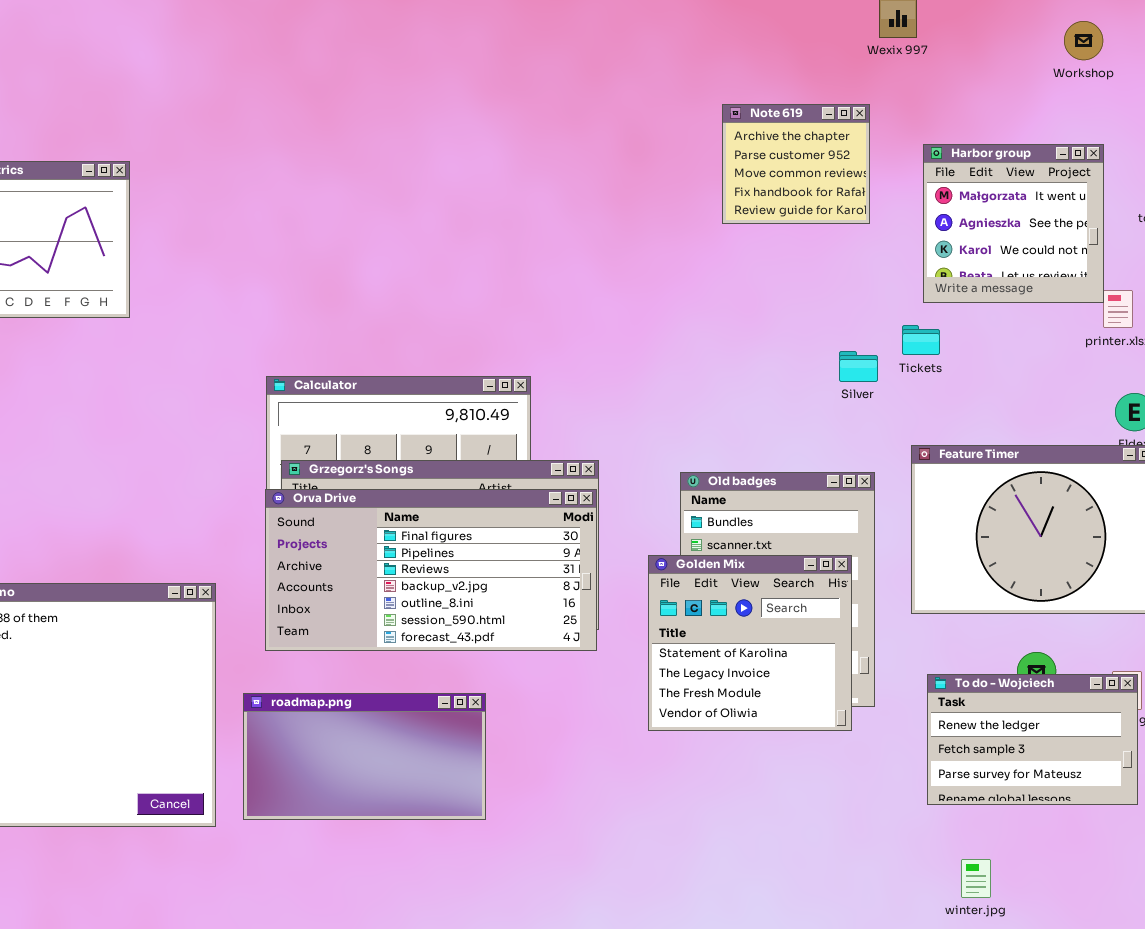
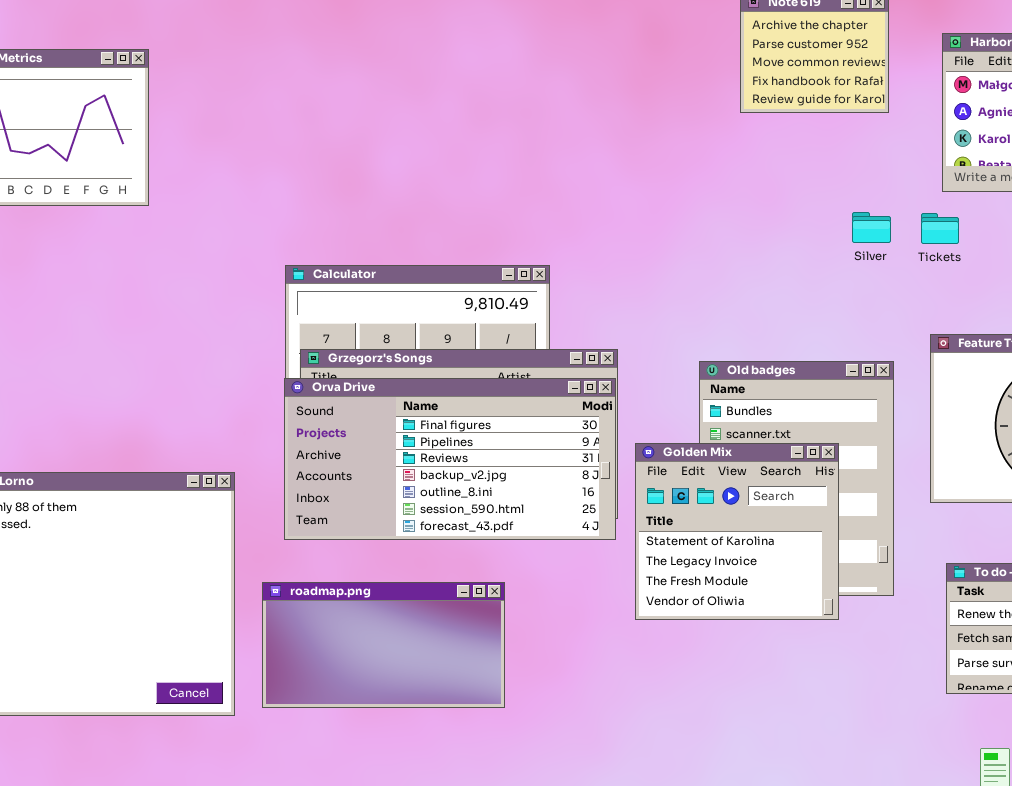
Silver: [839,351,878,382] -> [852,212,891,243], moved
Golden Mix: [648,555,852,731] -> [635,443,839,620], moved

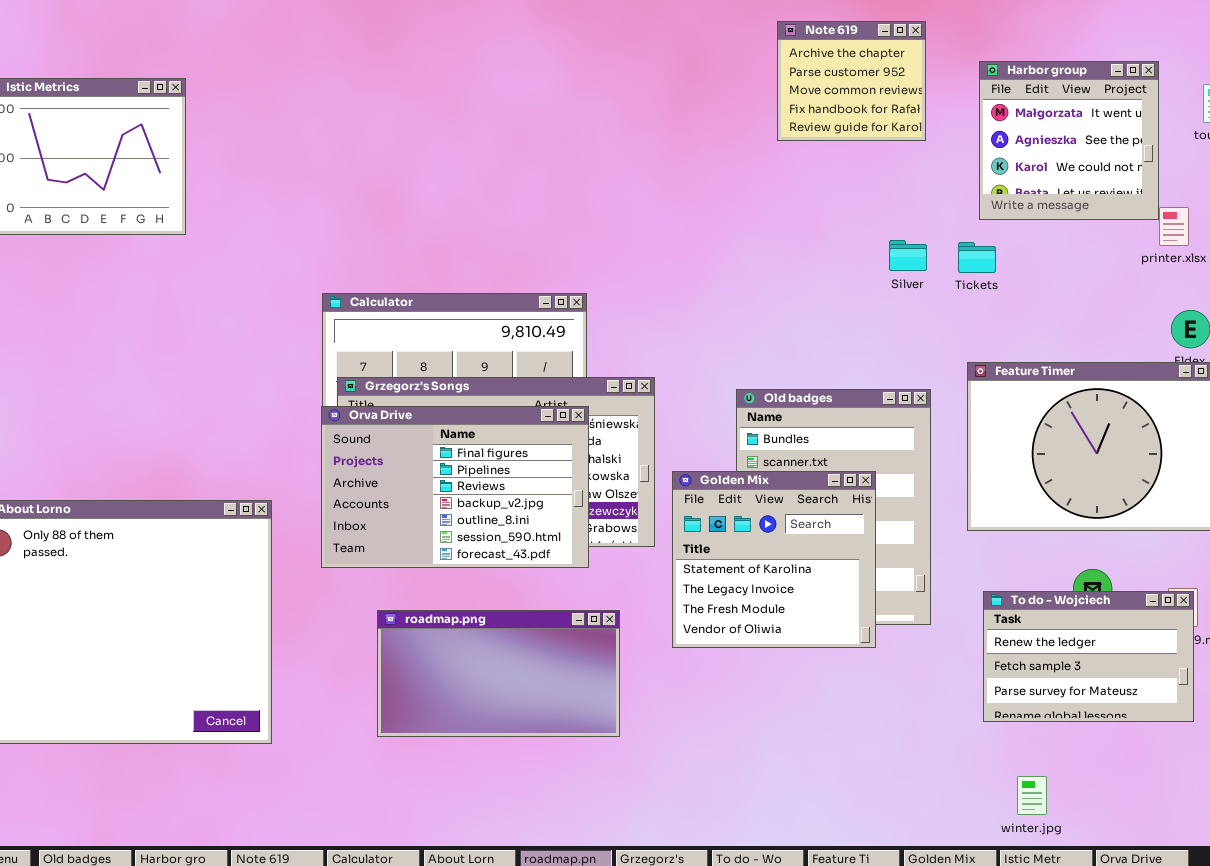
Orva Drive: [284,378,616,540] -> [321,406,589,568], resized
roadmap.png: [262,582,505,708] -> [377,610,620,737], moved

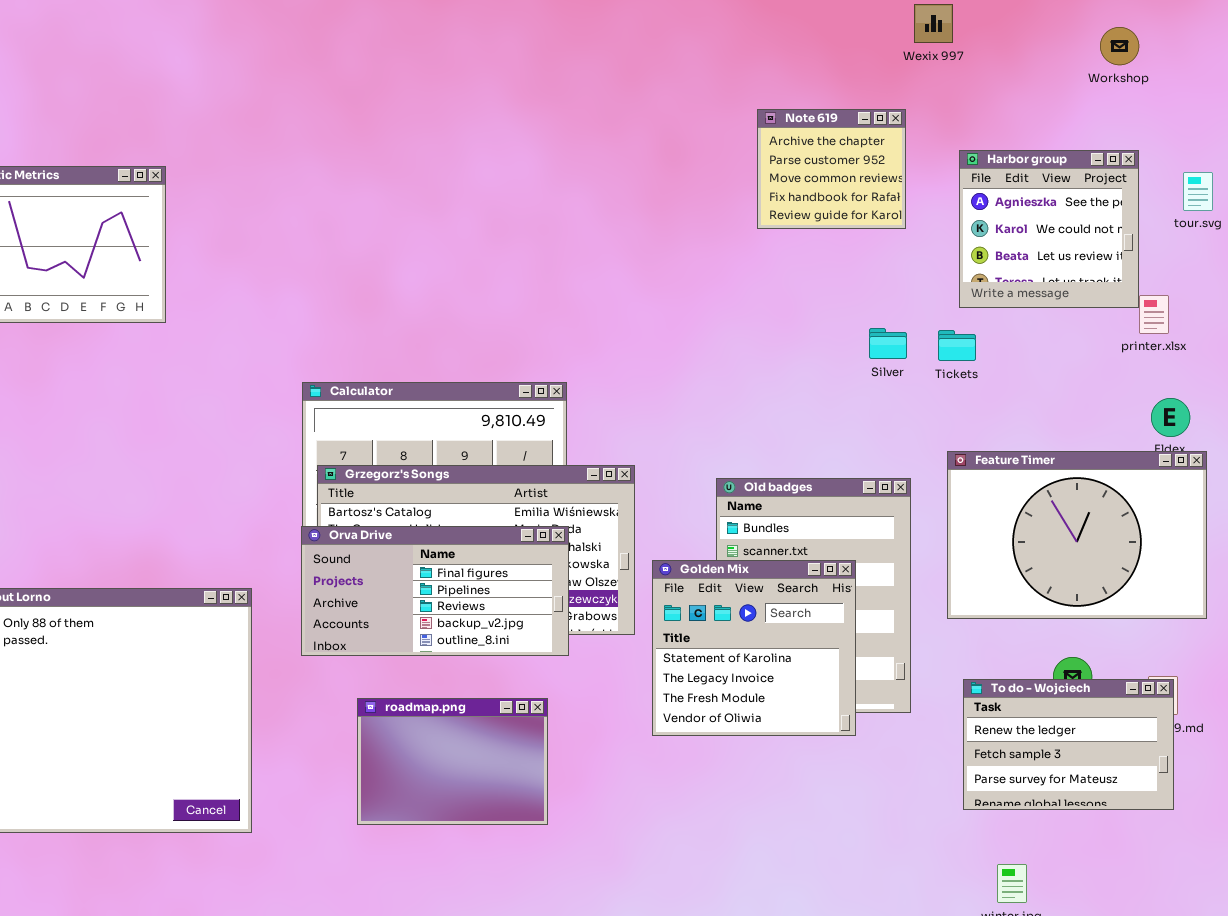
Harbor group: [979,61,1159,220] -> [959,150,1139,308], scrolled down 1 row
Orva Drive: [321,406,589,568] -> [301,526,569,656], resized
roadmap.png: [377,610,620,737] -> [357,698,548,825], resized

